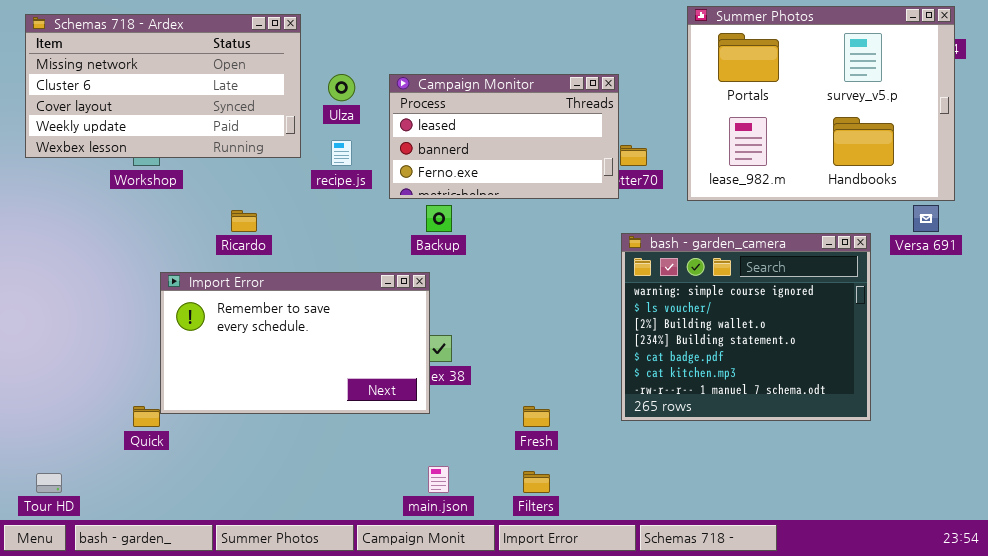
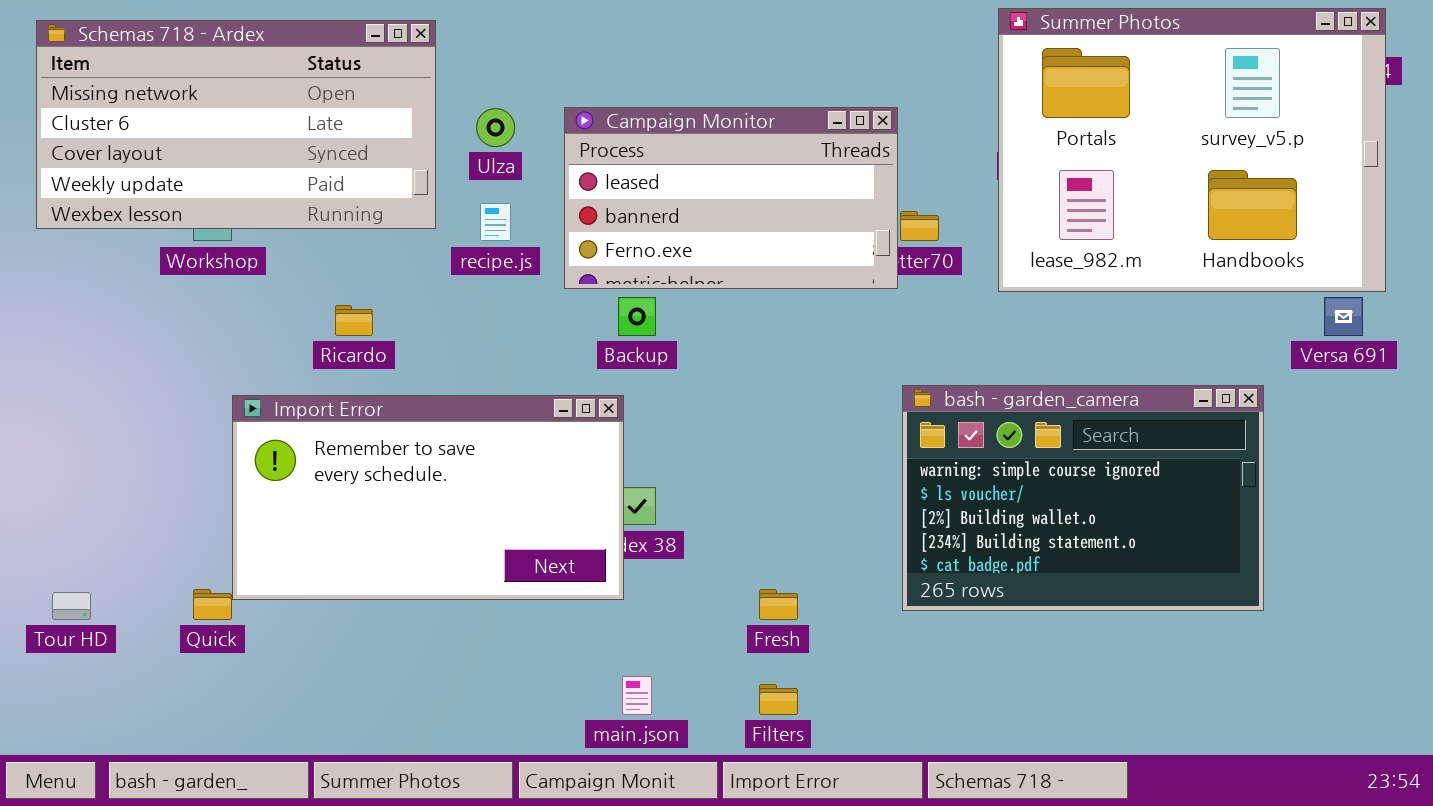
bash - garden_camera: [621,233,871,421] -> [902,385,1264,611], resized
Tour HD: [36,473,62,493] -> [52,592,91,620], moved

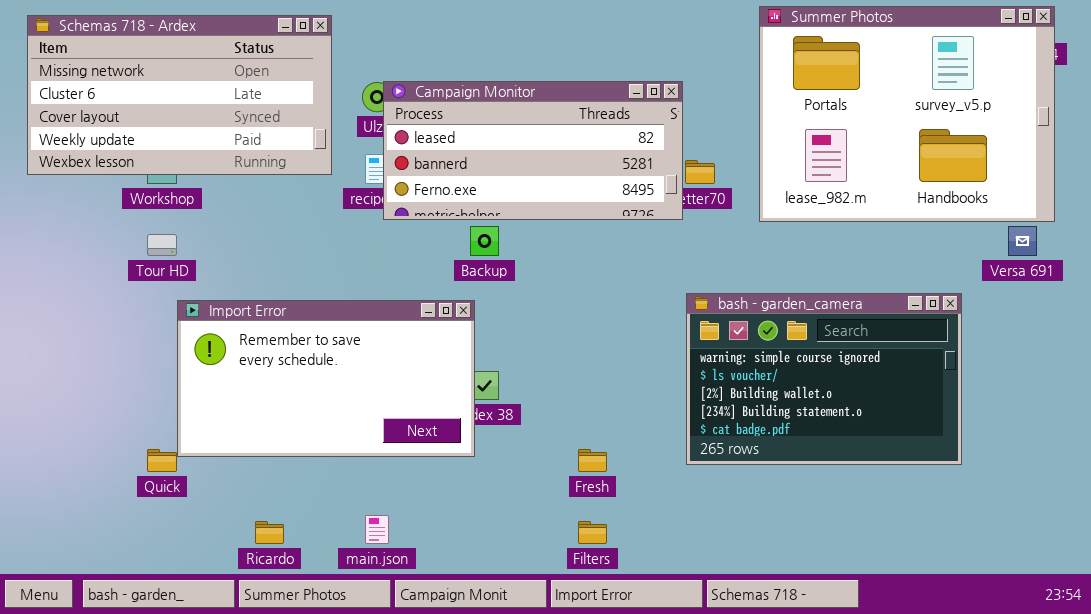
Campaign Monitor: [564,107,898,289] -> [383,81,683,220], resized
Ricardo: [335,305,373,336] -> [255,521,284,544], moved
Tour HD: [52,592,91,620] -> [147,234,177,256], moved
main.json: [622,676,652,715] -> [365,515,389,544], moved

